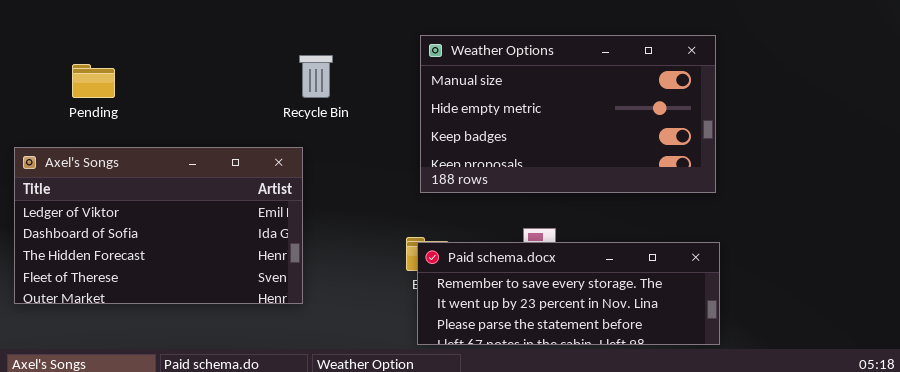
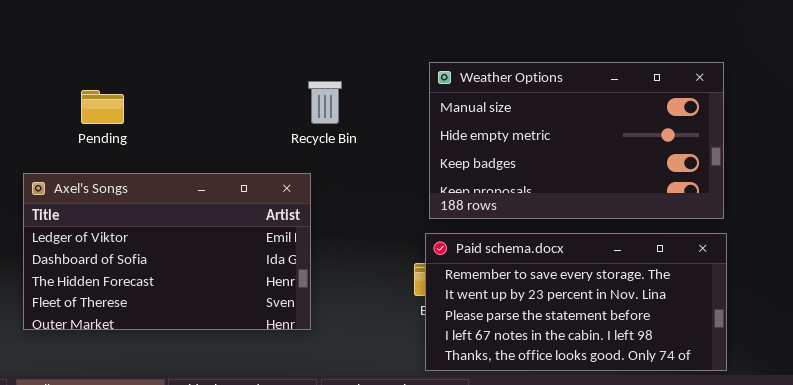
Paid schema.docx: [417,242,720,345] -> [425,233,727,371], resized

